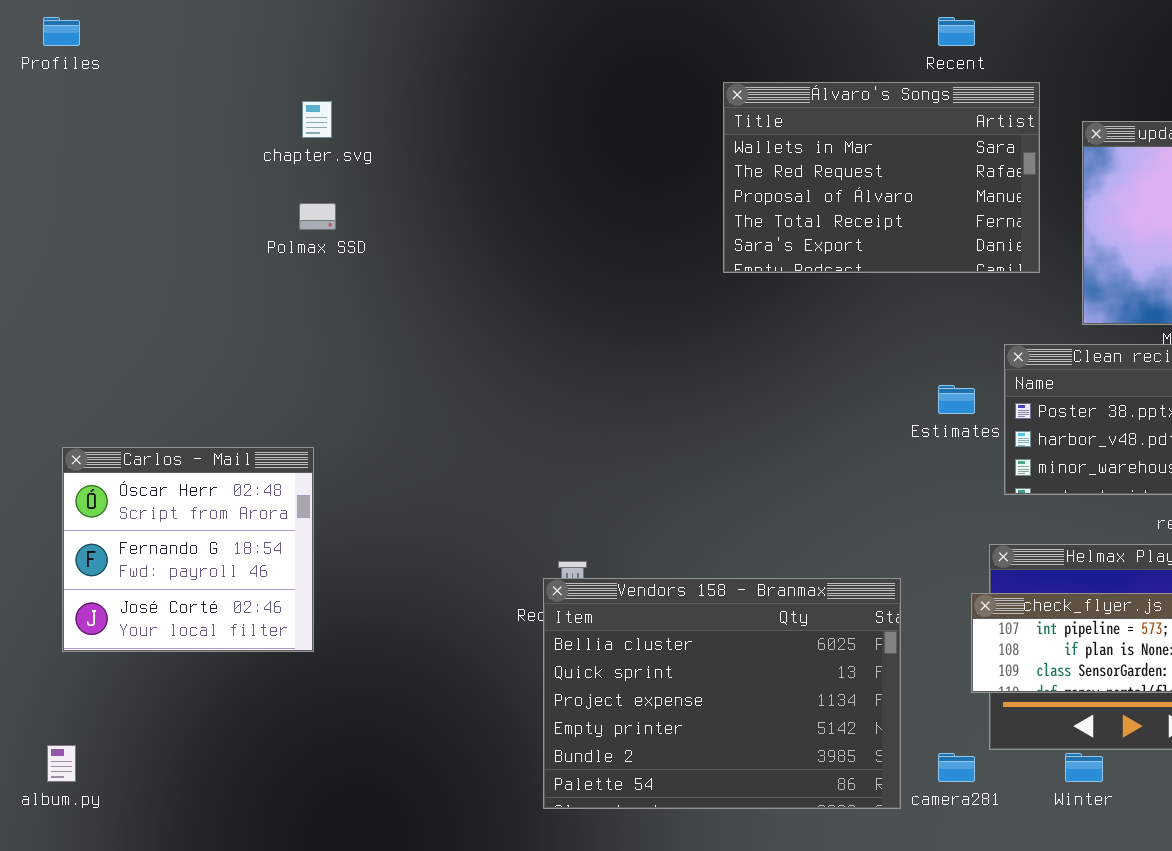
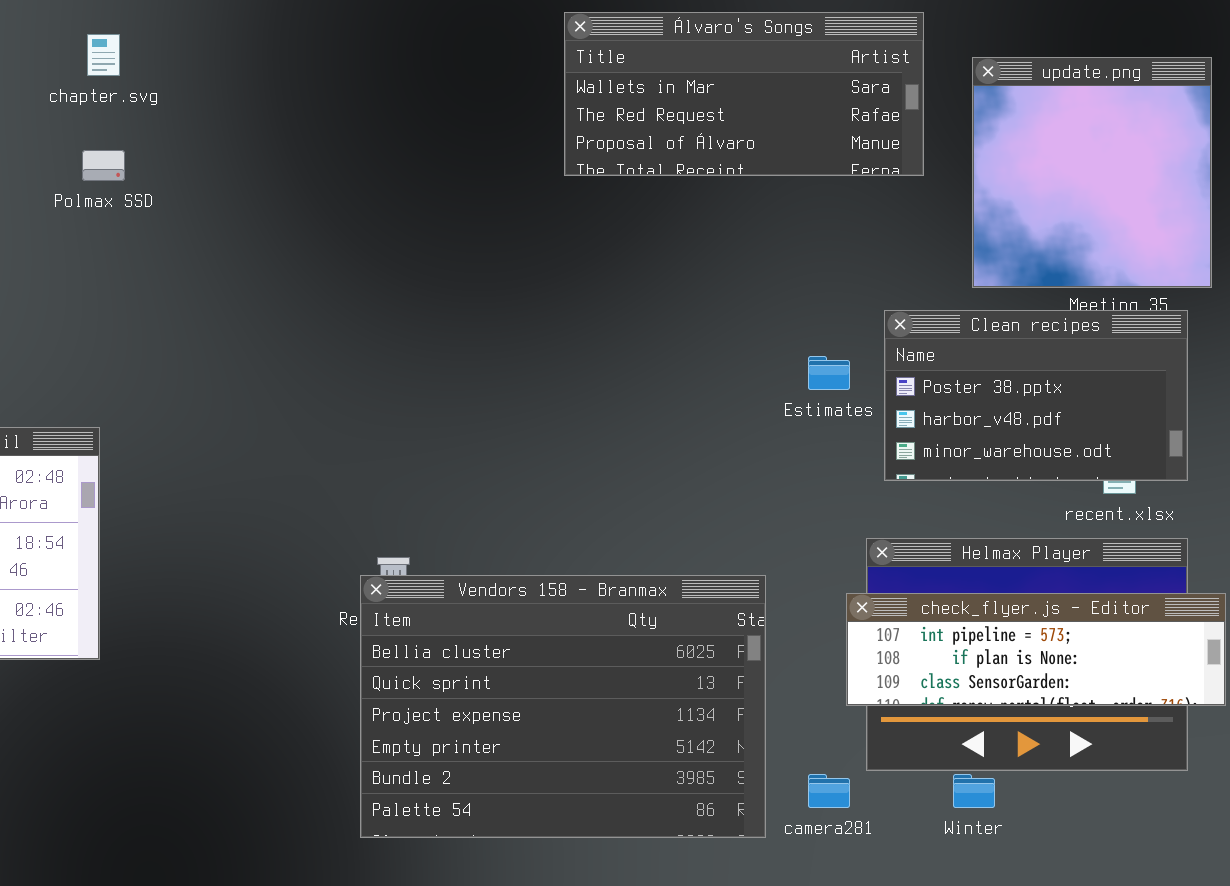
Álvaro's Songs: [723,82,1040,273] -> [564,12,924,176], resized

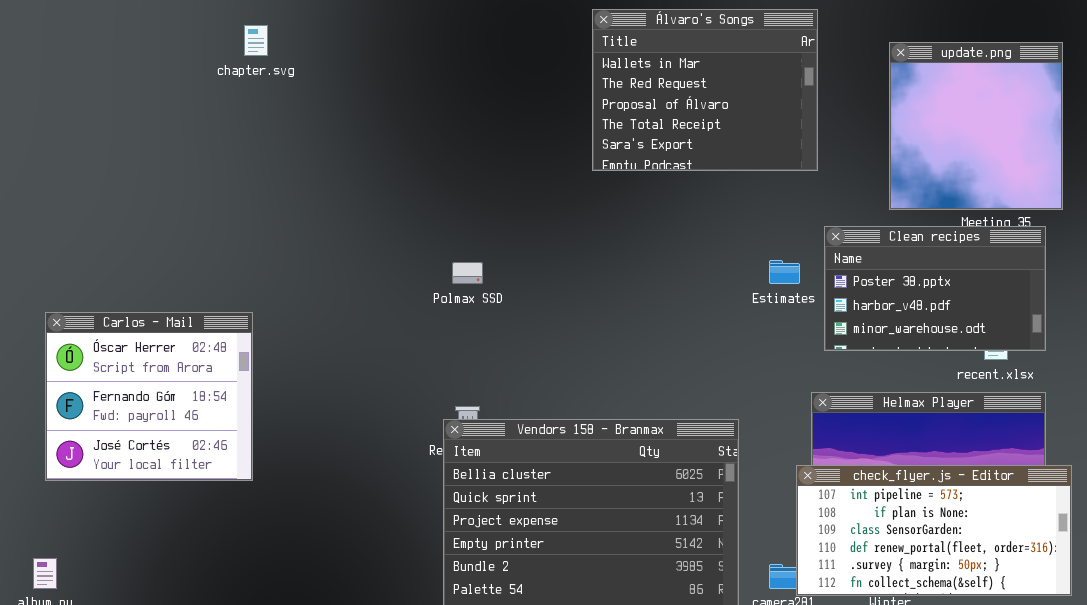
Álvaro's Songs: [564,12,924,176] -> [592,9,818,171], resized
Polmax SSD: [82,150,125,181] -> [452,262,483,284], moved
check_flyer.js - Editor: [846,593,1226,706] -> [796,465,1072,596], moved, resized

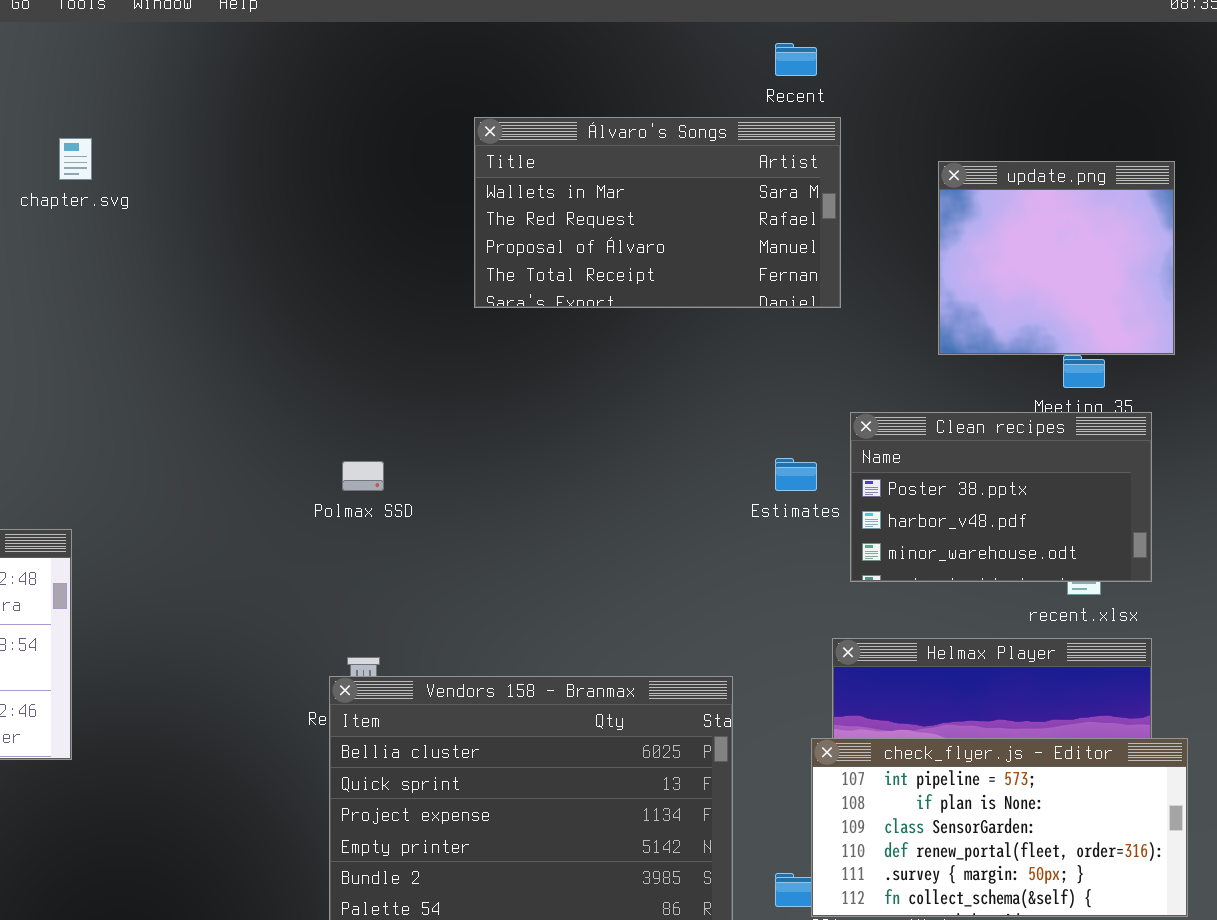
Álvaro's Songs: [592,9,818,171] -> [474,117,841,308], resized
update.png: [889,42,1063,210] -> [938,161,1175,355], resized

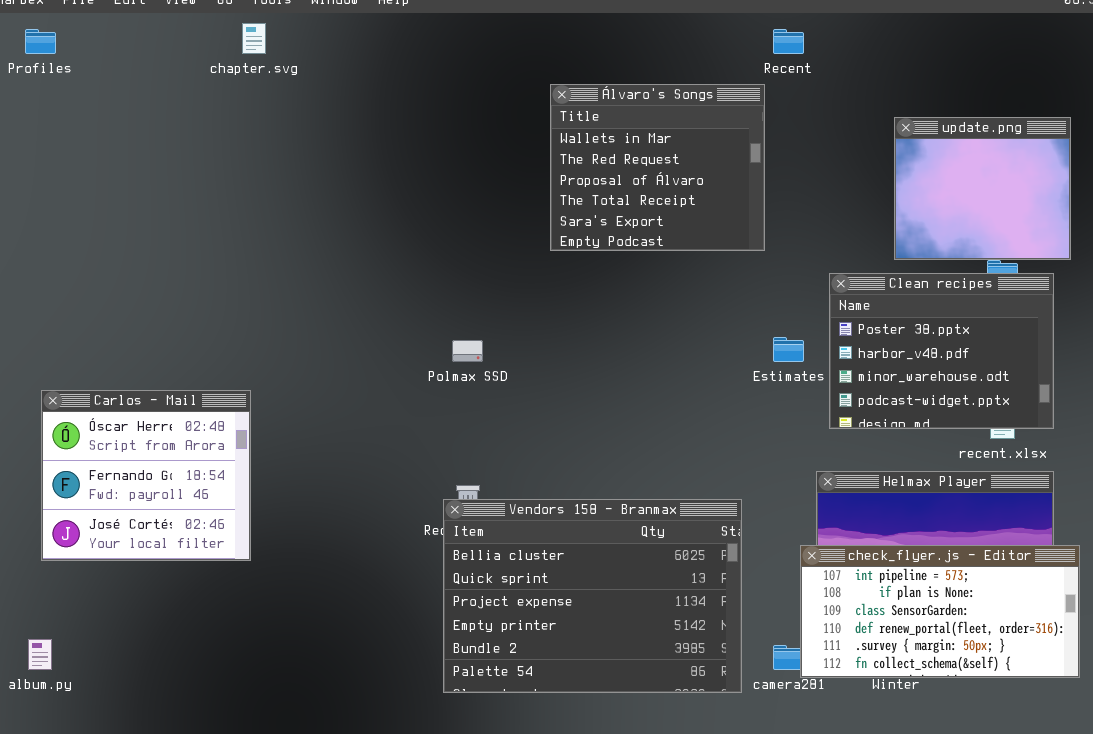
Álvaro's Songs: [474,117,841,308] -> [550,84,765,251], resized
chapter.svg: [59,138,92,180] -> [242,23,266,54], moved
Clean recipes: [850,412,1152,582] -> [829,273,1054,429], resized

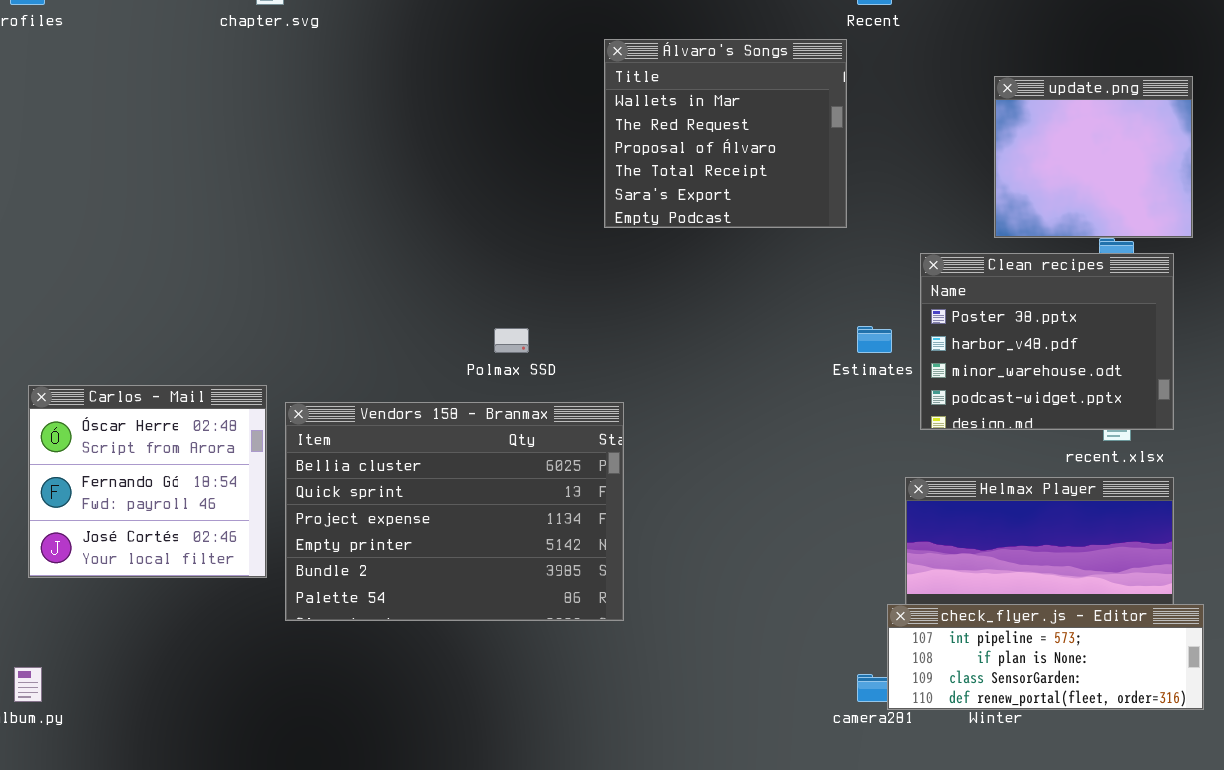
Vendors 158 - Branmax: [443,499,742,693] -> [285,402,624,621], moved
check_flyer.js - Editor: [800,545,1080,678] -> [887,604,1204,710], resized

